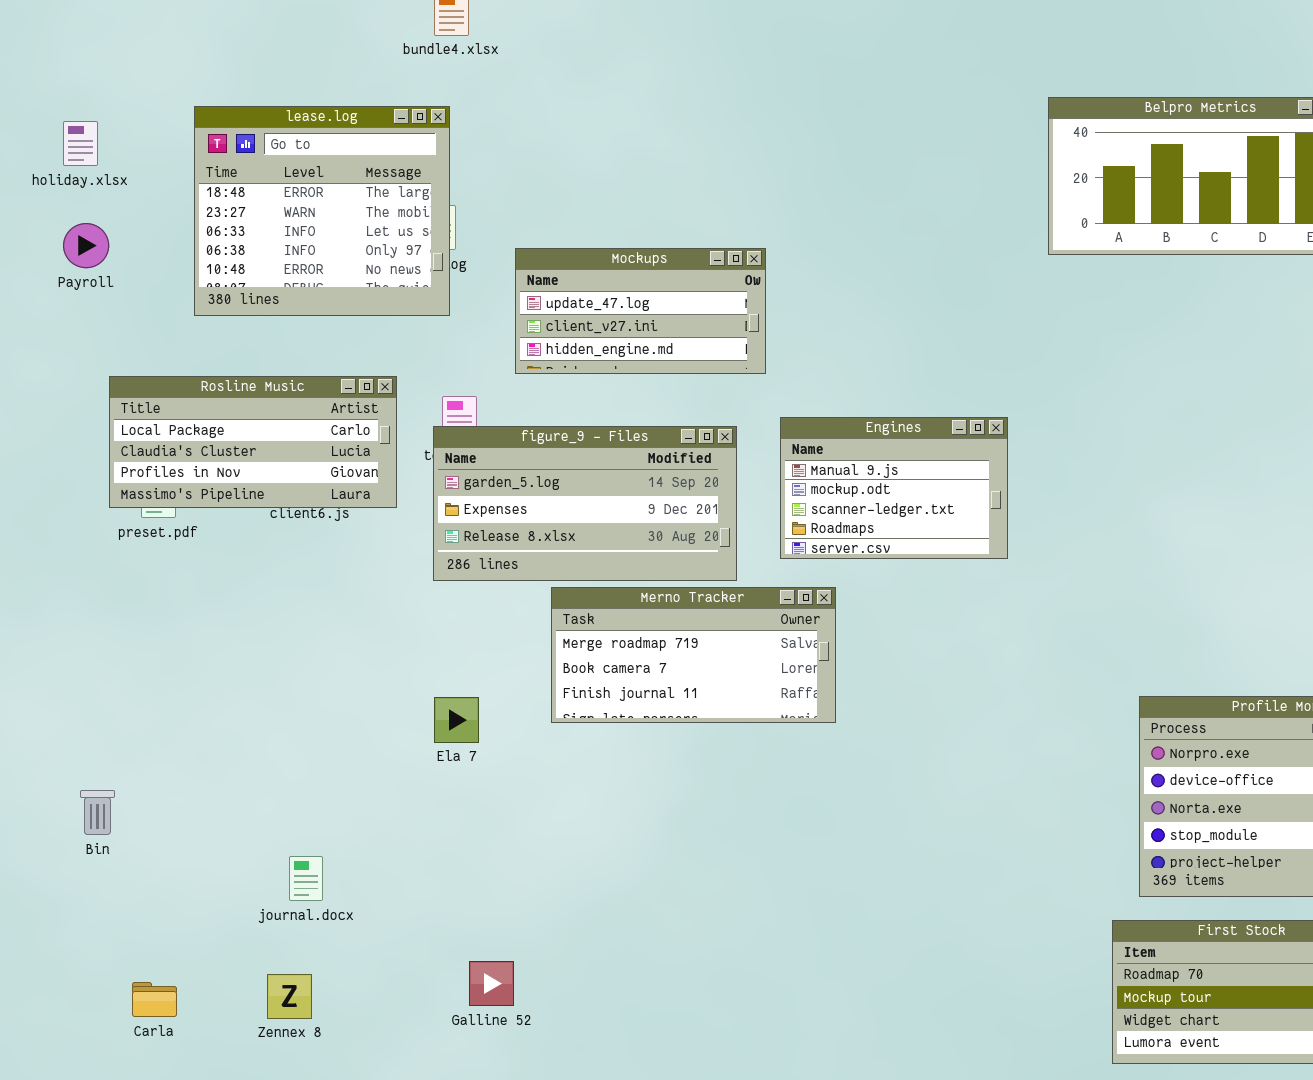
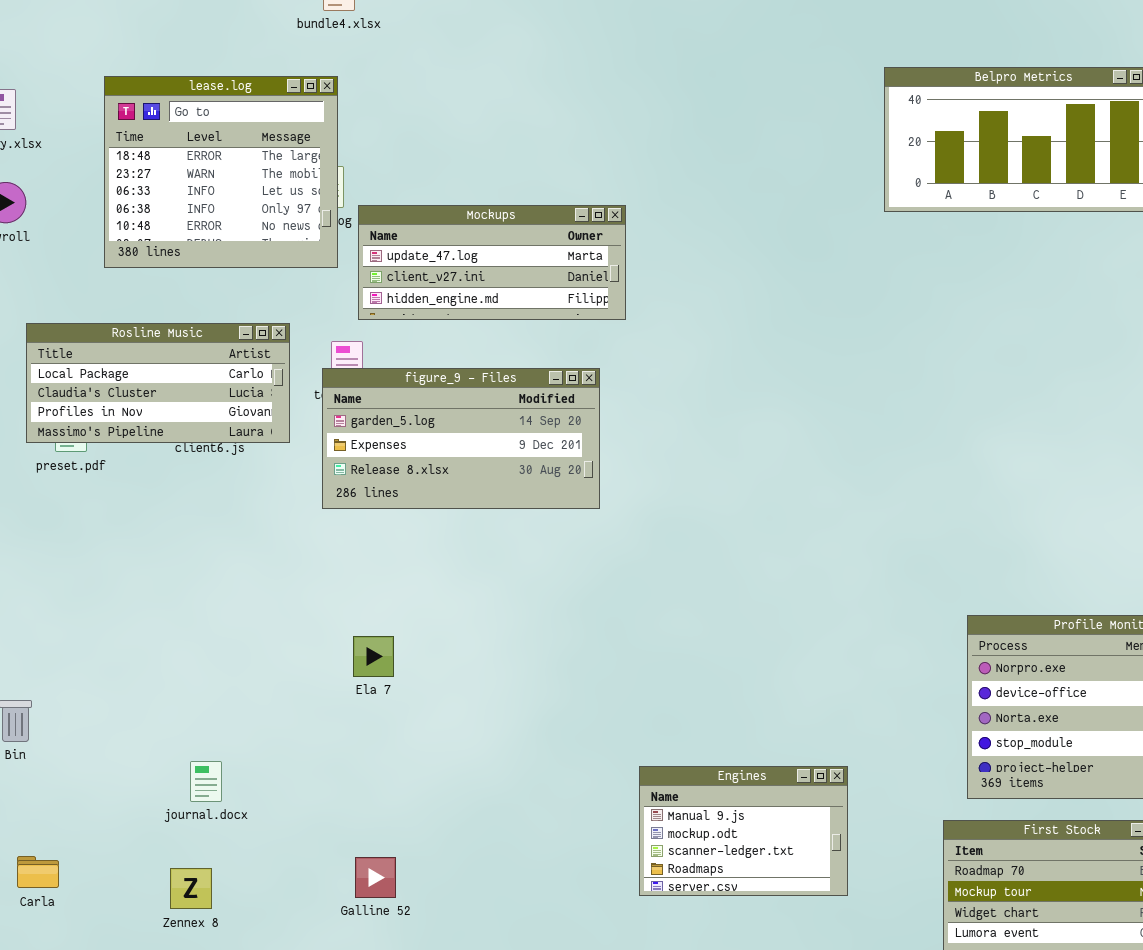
Mockups: [515,248,766,374] -> [358,205,626,320], resized
Engines: [780,417,1008,559] -> [639,766,848,896], moved
Merno Tracker: [551,587,836,723] -> none, closed
Ela 7: [434,697,479,743] -> [353,636,394,677], moved
Carla: [132,982,177,1017] -> [17,856,59,888], moved

